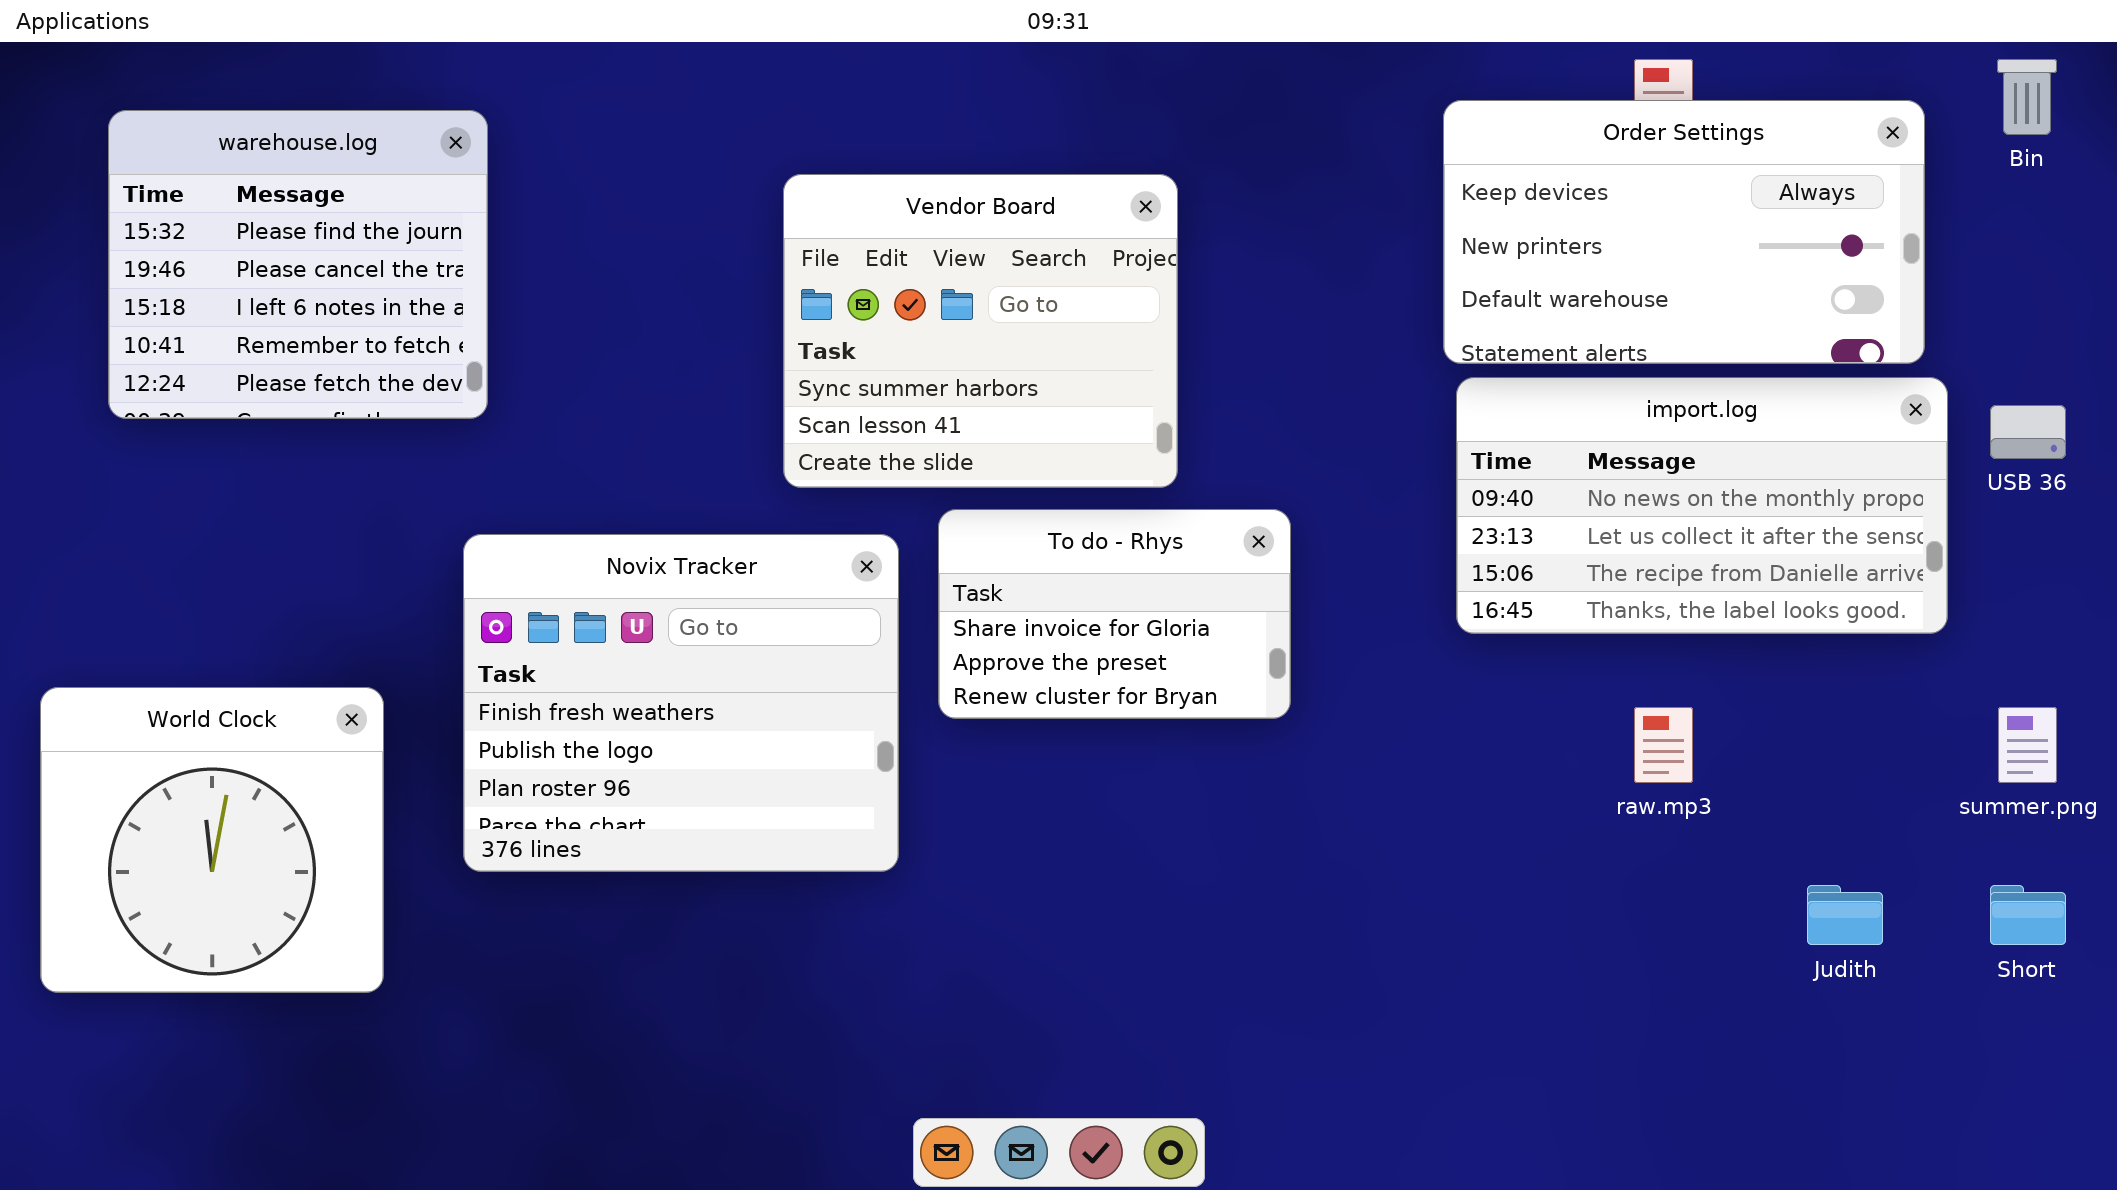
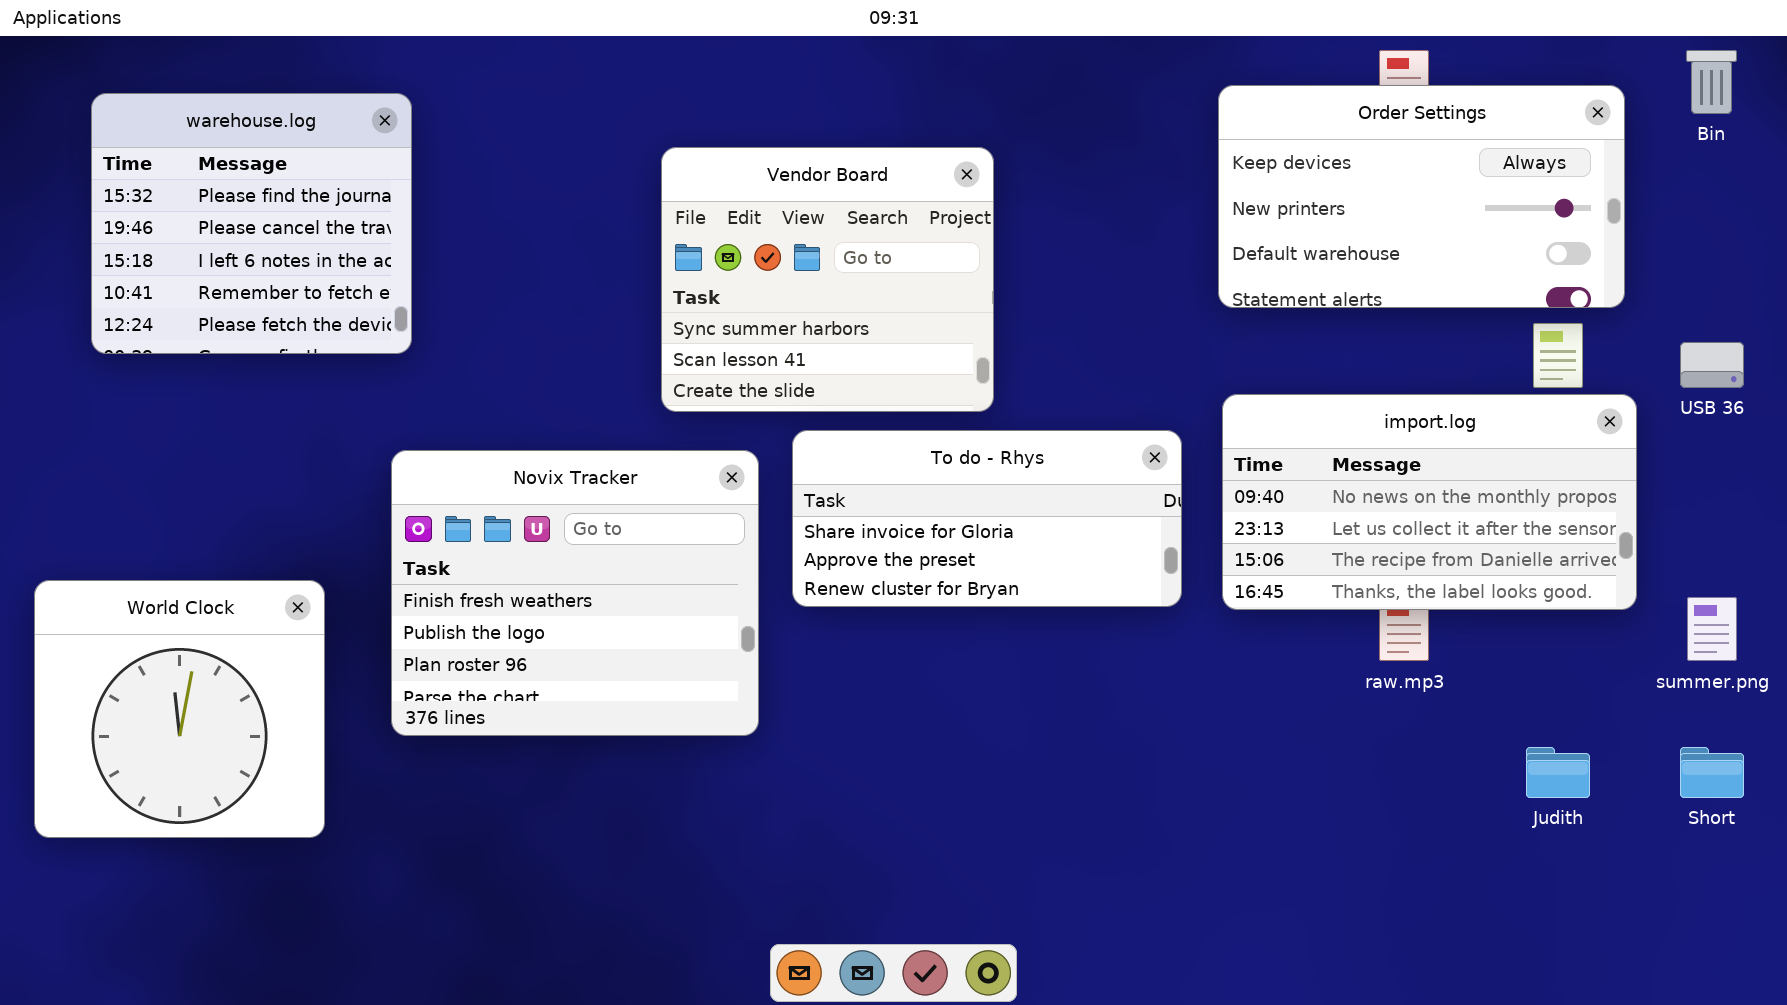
import.log: [1456,377,1948,634] -> [1222,394,1637,610], moved
To do - Rhys: [938,509,1291,719] -> [792,430,1182,607], resized

